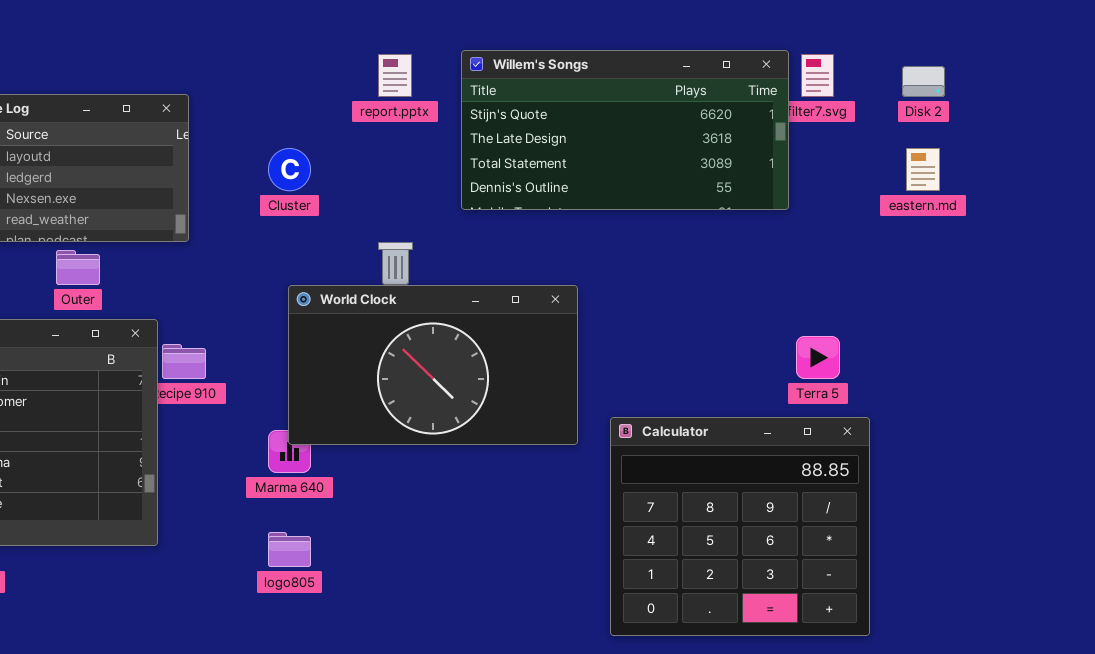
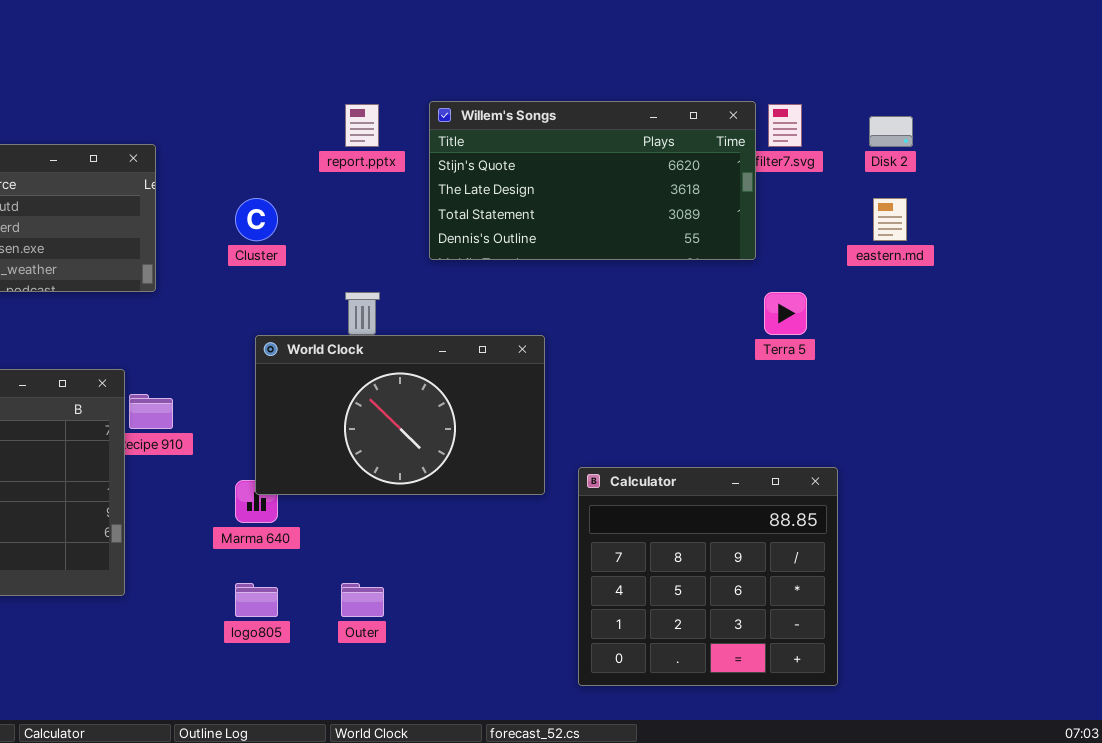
Outer: [56,250,100,285] -> [341,583,384,617], moved
Terra 5: [796,336,840,379] -> [764,292,807,335], moved

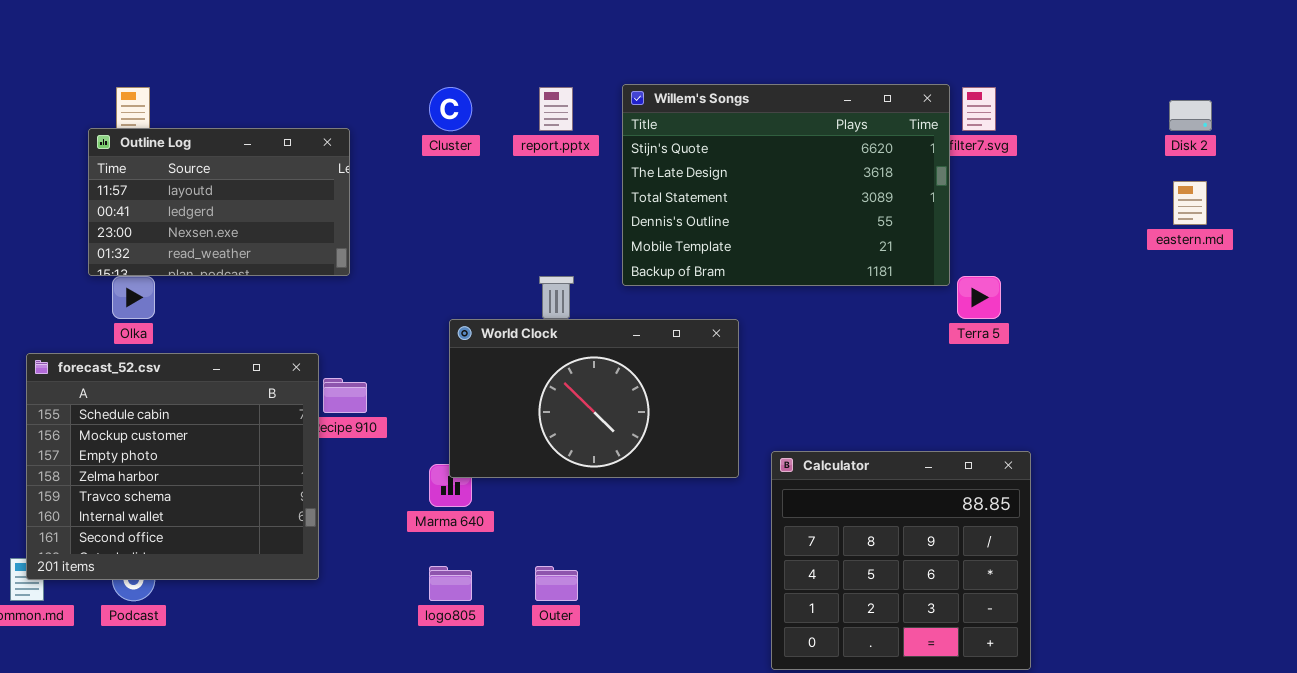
Willem's Songs: [429,101,756,260] -> [622,84,950,286], resized
Disk 2: [869,116,913,147] -> [1169,100,1212,131], moved
Cluster: [235,198,278,241] -> [429,87,472,131], moved
eastern.md: [873,198,907,241] -> [1173,181,1207,225], moved

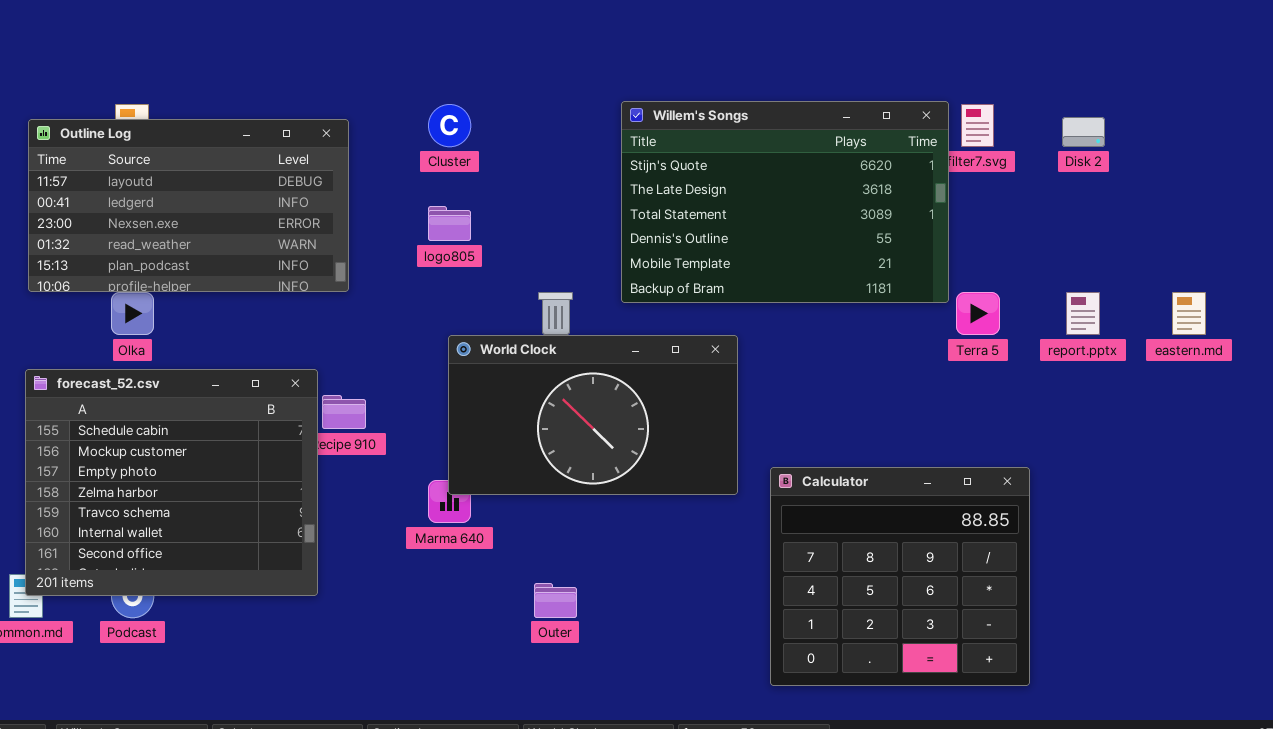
report.pptx: [539,87,573,131] -> [1066,292,1100,335], moved
Disk 2: [1169,100,1212,131] -> [1062,117,1105,147], moved
Outline Log: [88,128,350,276] -> [28,119,349,292], resized
eastern.md: [1173,181,1207,225] -> [1172,292,1206,335], moved
logo805: [429,566,472,601] -> [428,206,471,241], moved

